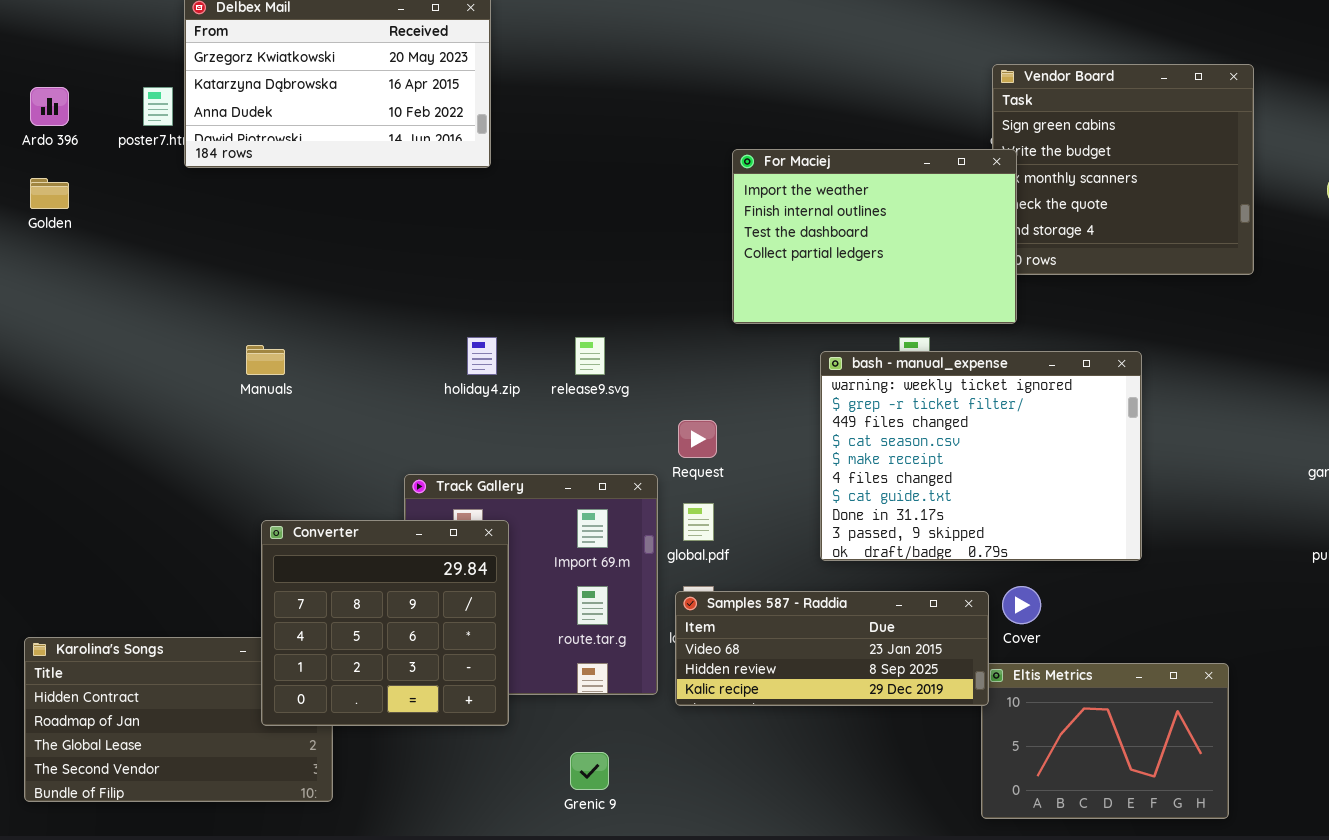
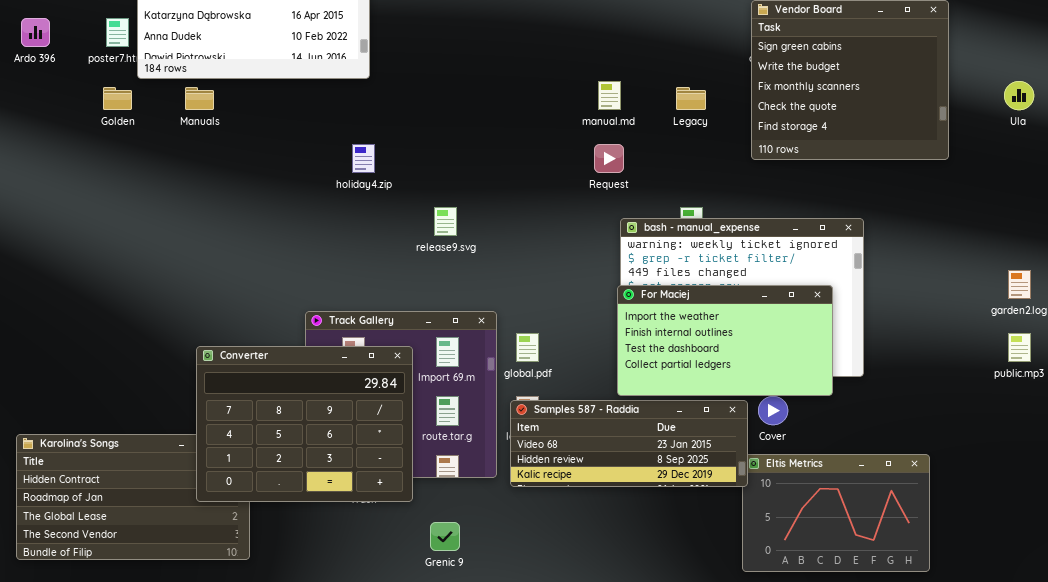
For Maciej: [732,149,1017,324] -> [617,285,833,396], moved, resized
Golden: [30,178,69,209] -> [103,87,132,110], moved
holiday4.zip: [467,337,497,375] -> [352,144,375,173], moved
Manuals: [246,345,285,375] -> [185,87,214,110], moved
Request: [678,420,717,458] -> [594,144,624,173], moved
Converter: [261,520,509,726] -> [196,346,413,502], resized

